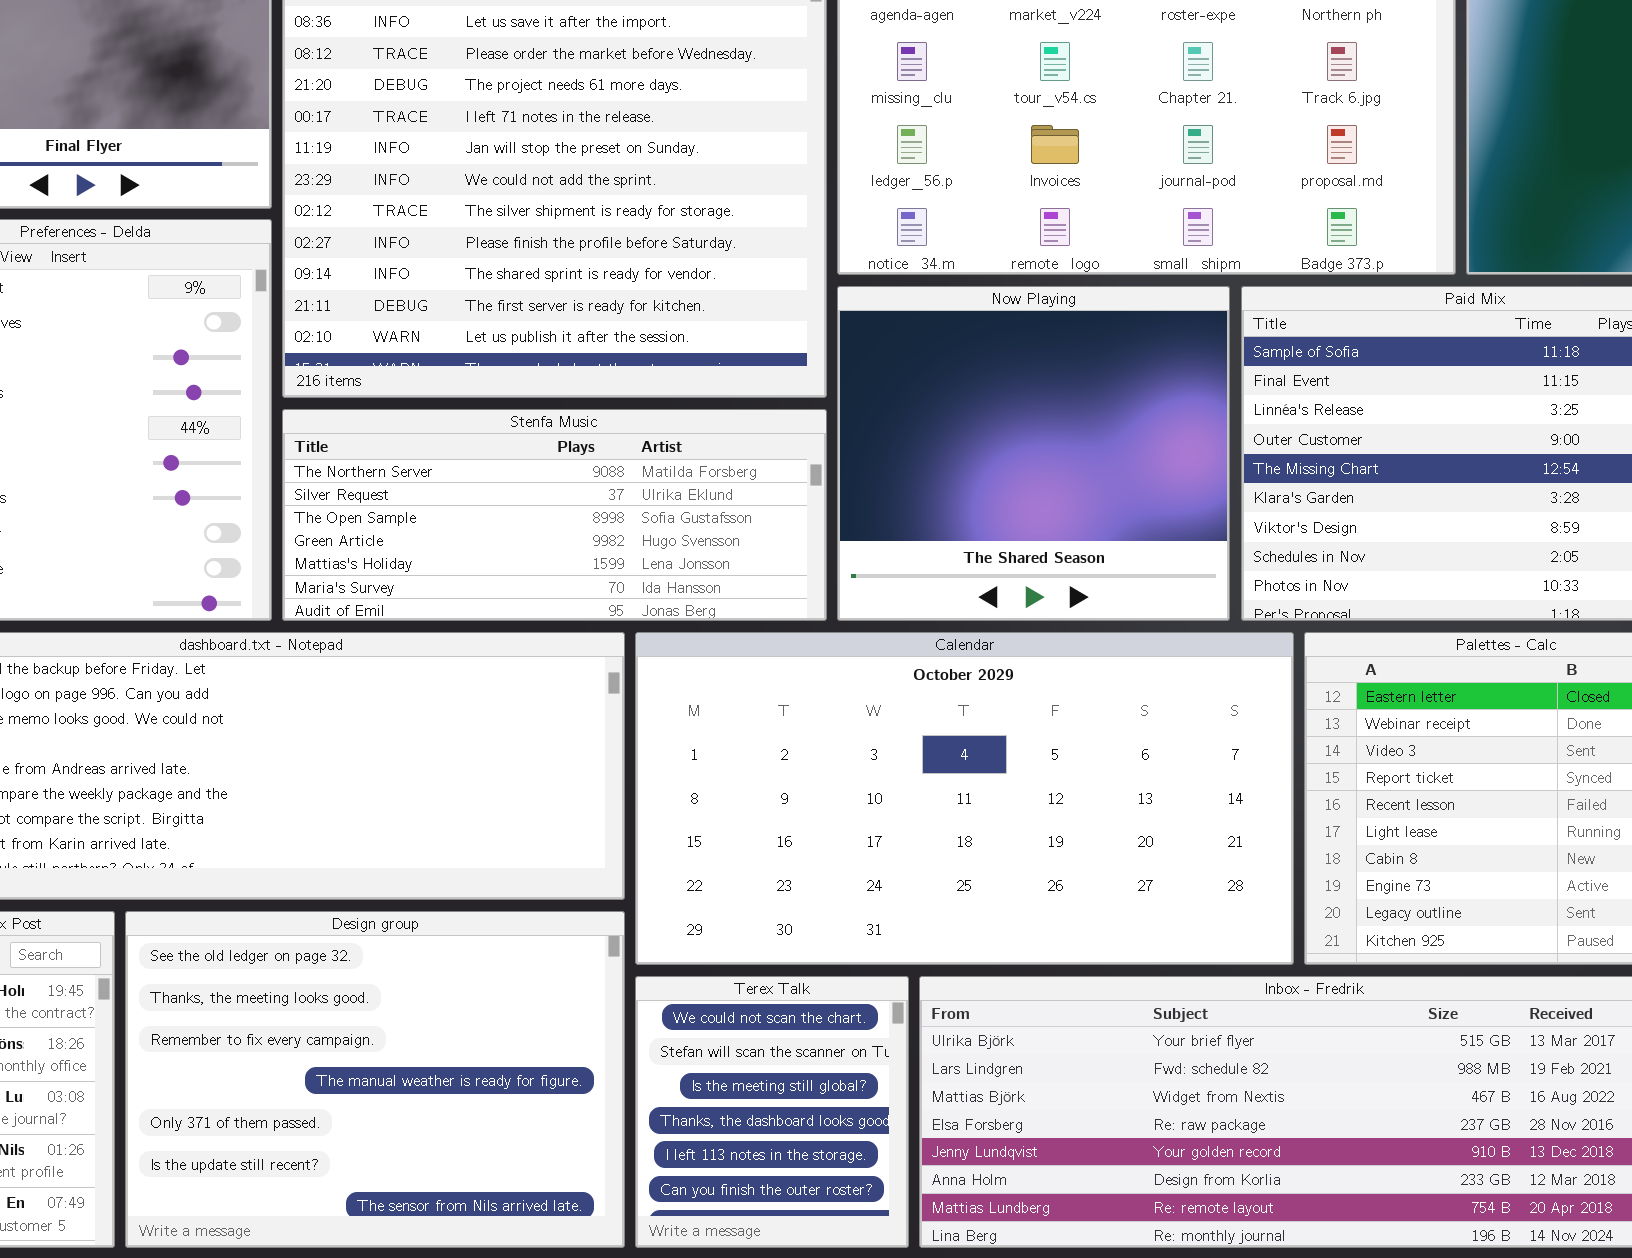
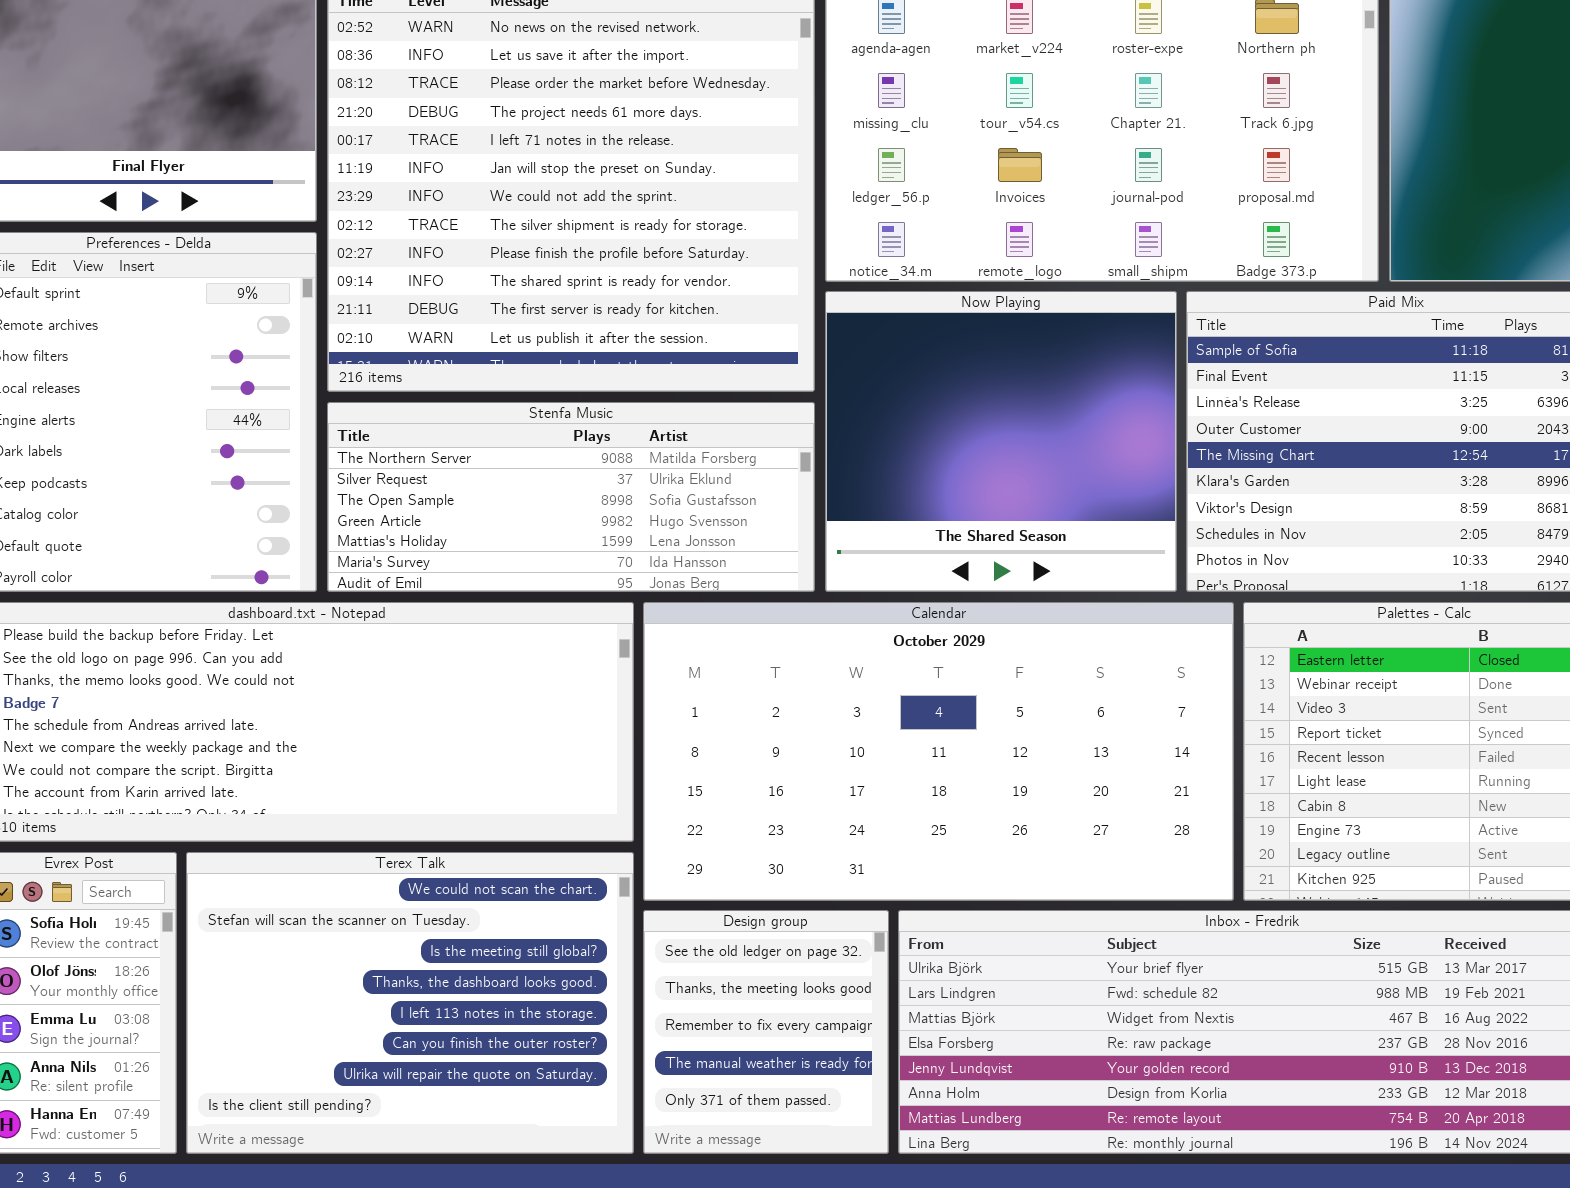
Design group: [125,911,625,1248] -> [643,910,889,1154], moved, resized
Terex Talk: [635,976,909,1248] -> [186,852,634,1154], moved, resized

